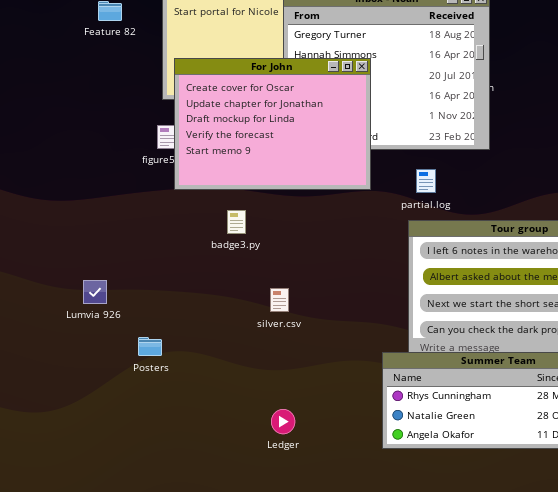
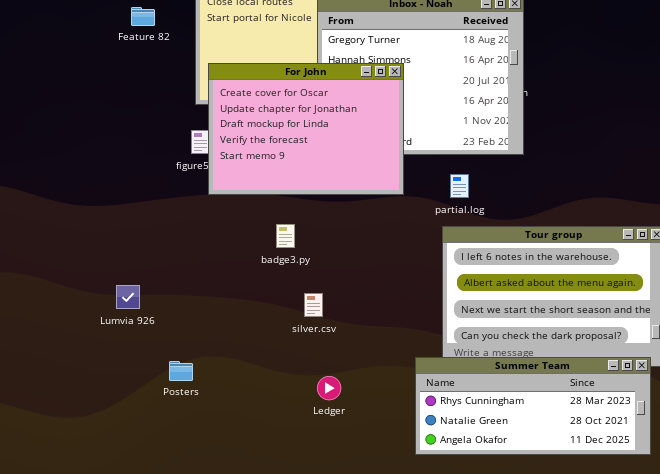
badge3.py: [227,210,246,234] -> [276,224,295,248], moved
Posters: [138,337,162,356] -> [169,361,193,381], moved
Ledger: [271,409,295,434] -> [317,376,341,400], moved

